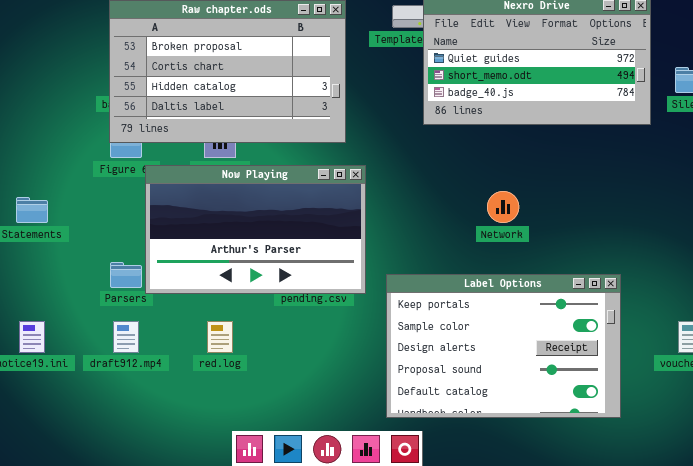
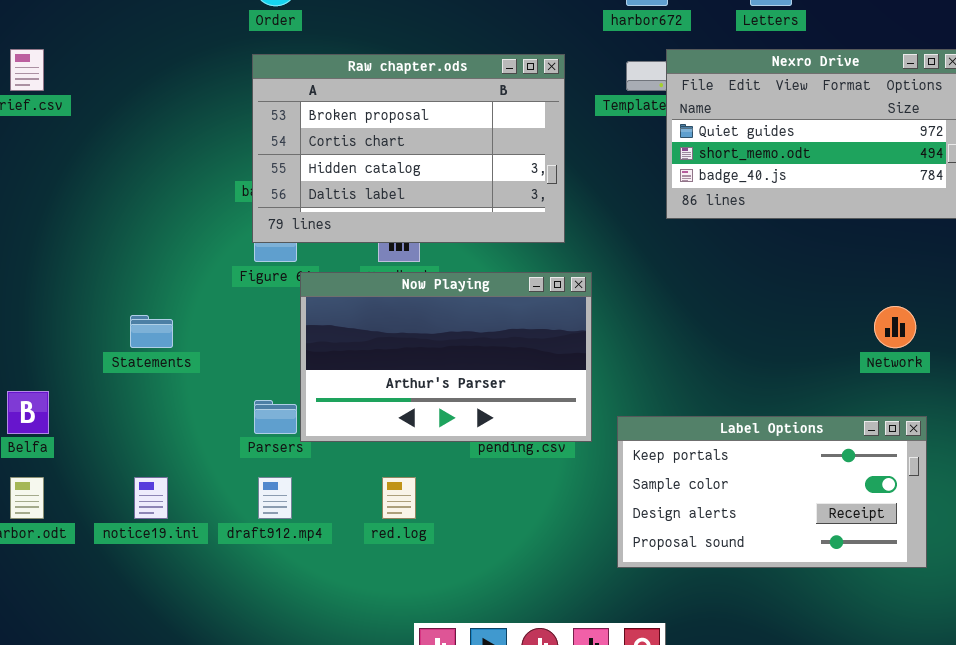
Network: [487,191,519,223] -> [874,306,916,348], moved
Label Options: [386,274,621,418] -> [617,416,927,568], resized

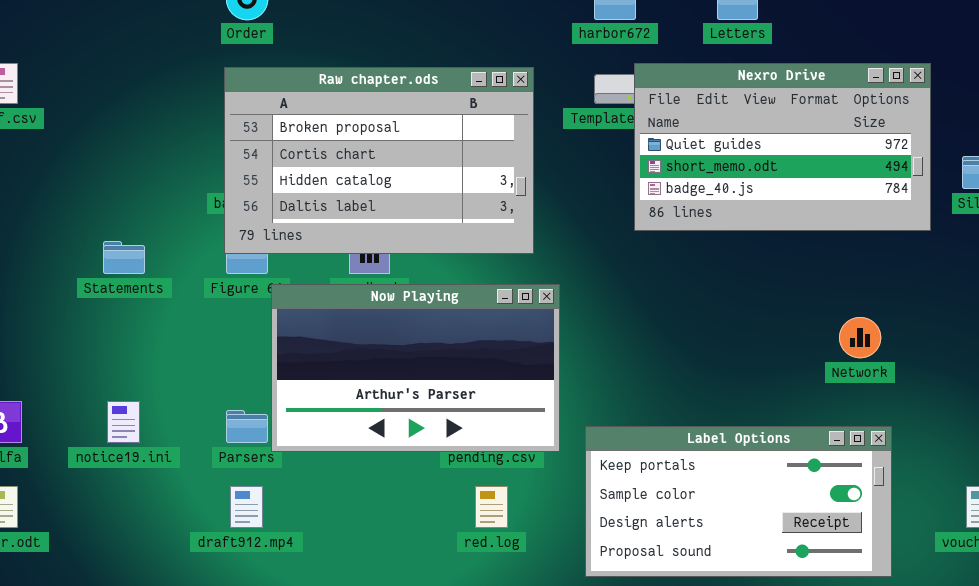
Statements: [130,315,173,348] -> [103,241,145,274], moved
notice19.ini: [134,477,168,519] -> [107,401,140,443], moved
red.log: [382,477,416,519] -> [475,486,508,528], moved

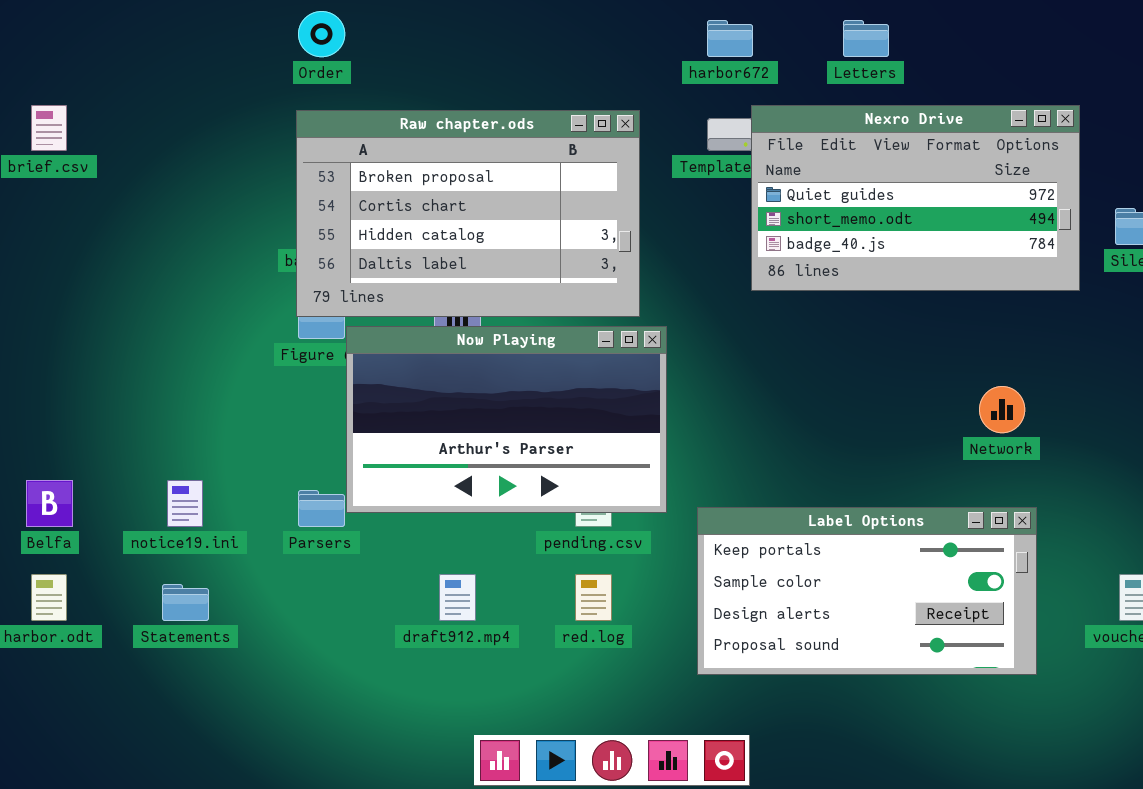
Statements: [103,241,145,274] -> [162,584,209,621], moved
Now Playing: [271,284,560,452] -> [346,326,667,513], moved
draft912.mp4: [230,486,263,528] -> [439,574,476,621], moved

